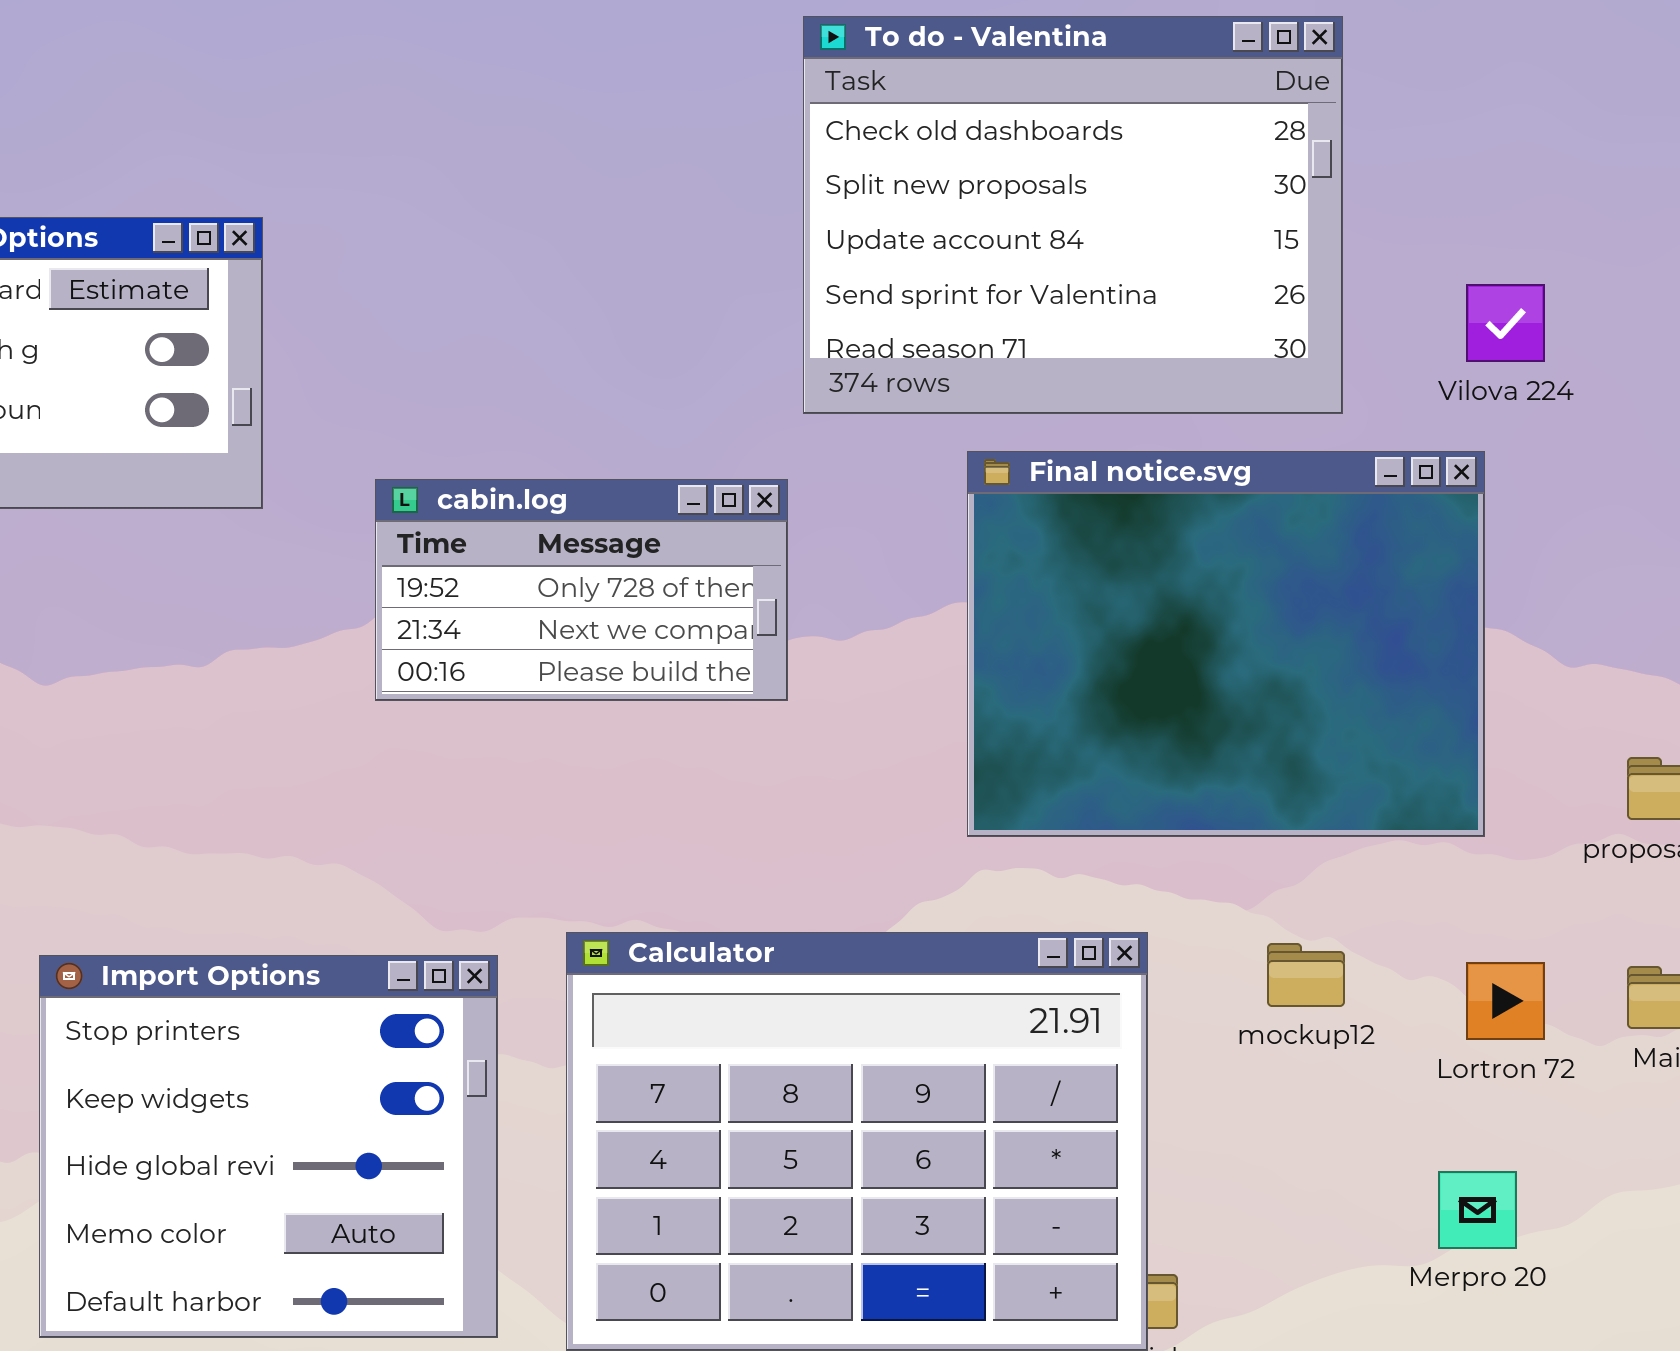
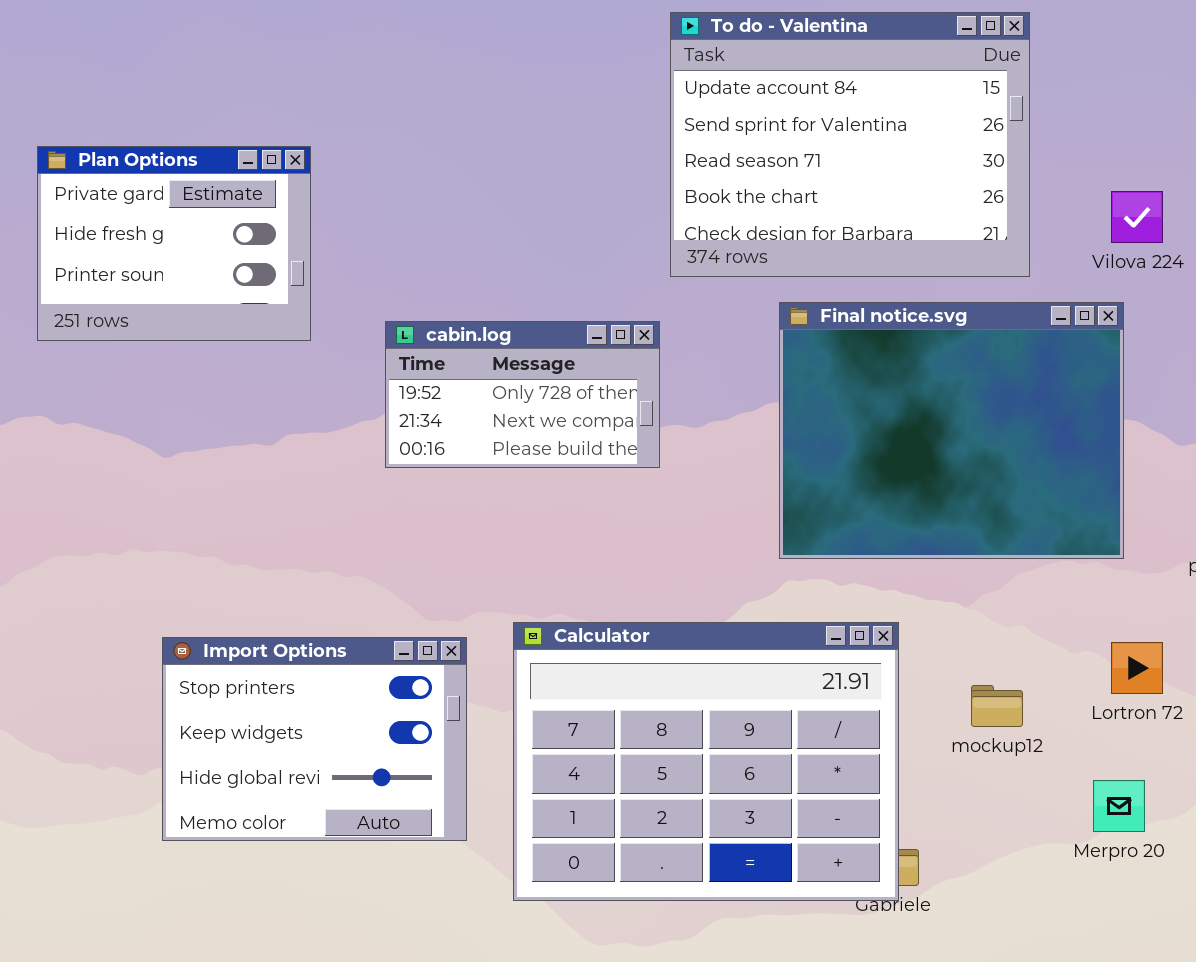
To do - Valentina: [803,16,1343,414] -> [670,12,1030,277], scrolled down 2 rows
mockup12: [1267,943,1345,1007] -> [971,685,1023,727], moved
Import Options: [39,955,498,1338] -> [162,637,467,841], resized

